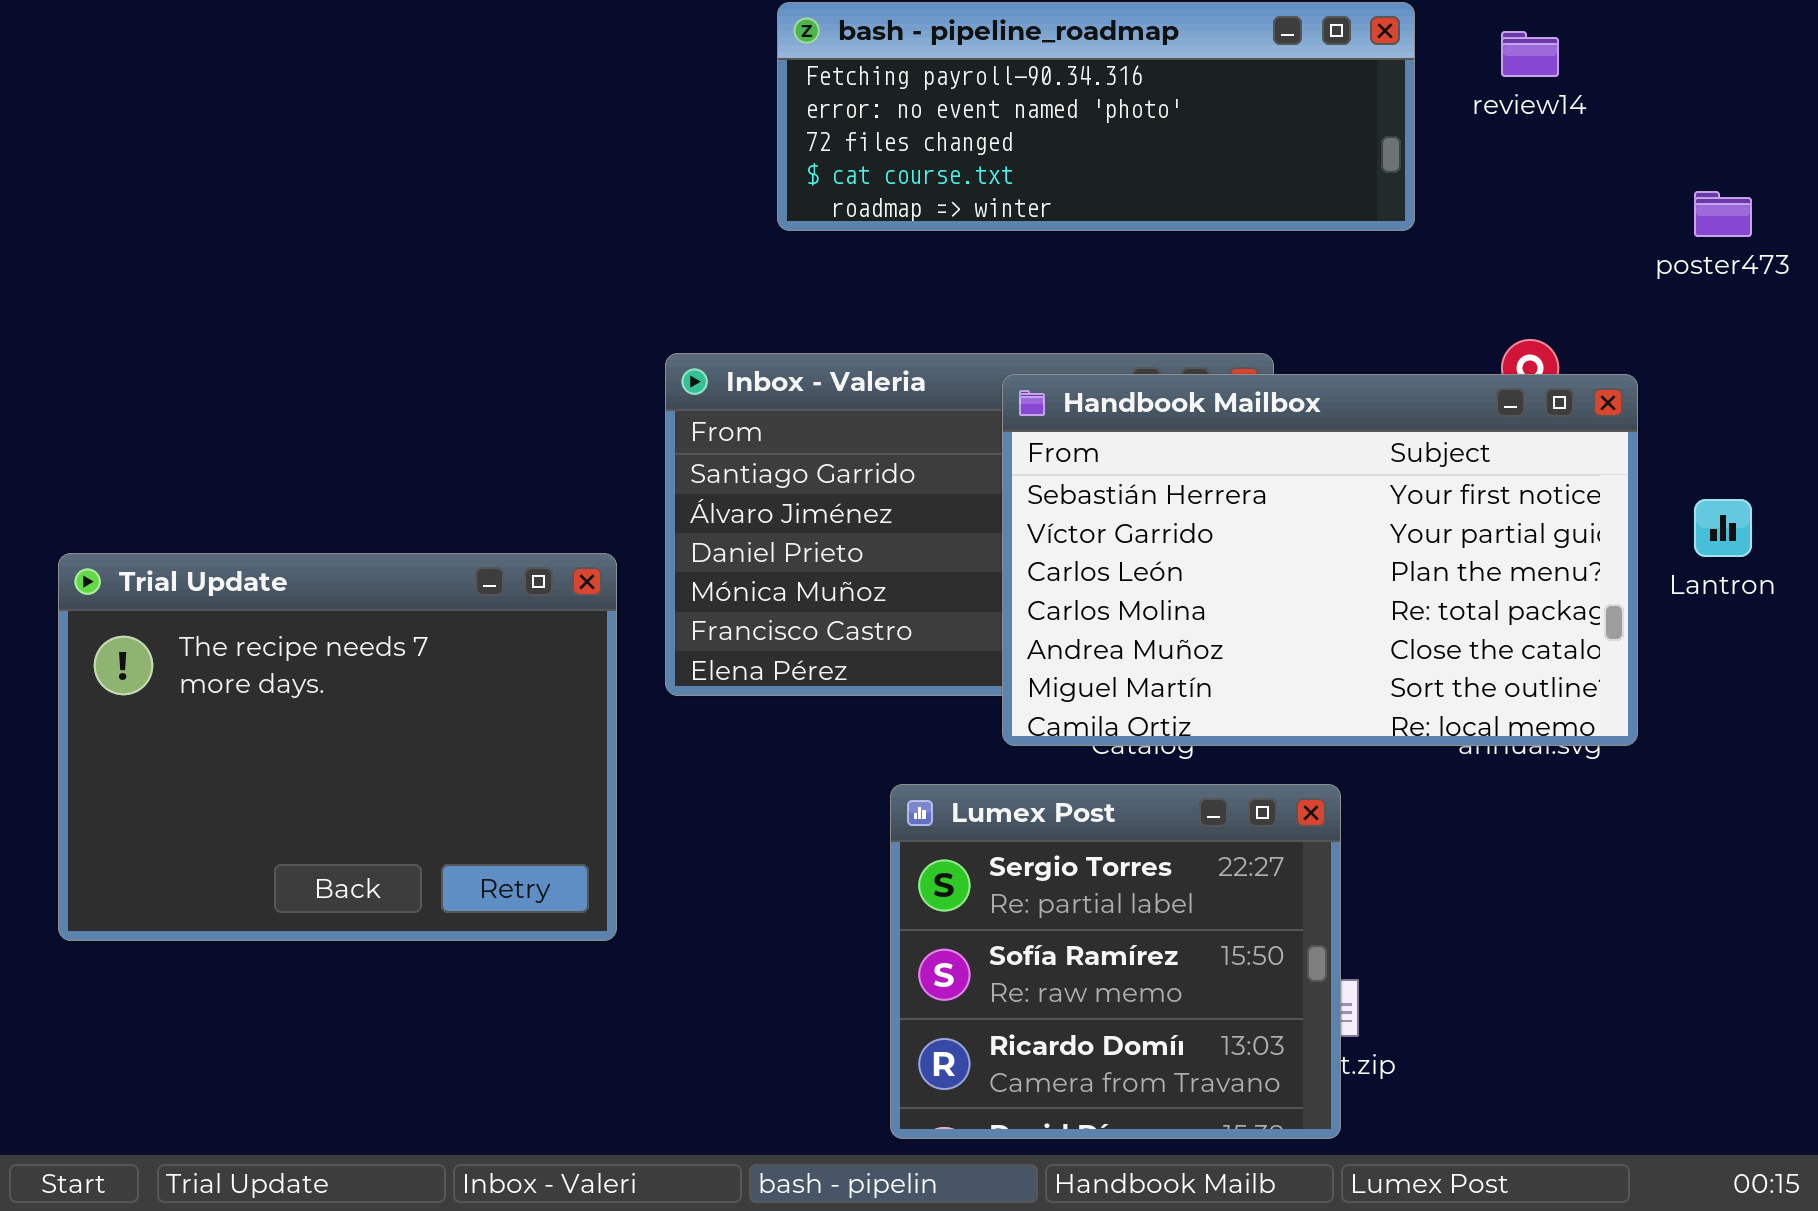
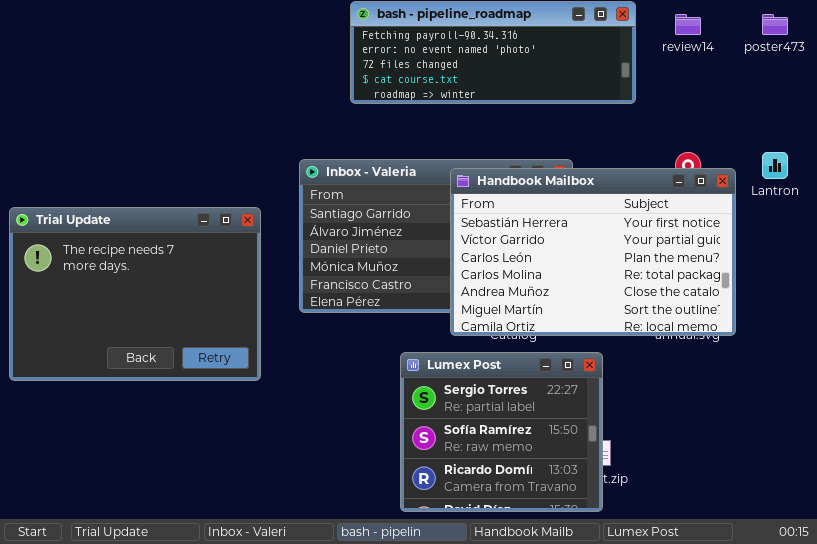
poster473: [1694,191,1752,237] -> [762,14,788,35], moved
Lantron: [1694,499,1752,557] -> [762,152,788,179], moved
Trial Update: [58,553,617,941] -> [9,207,261,381], moved

